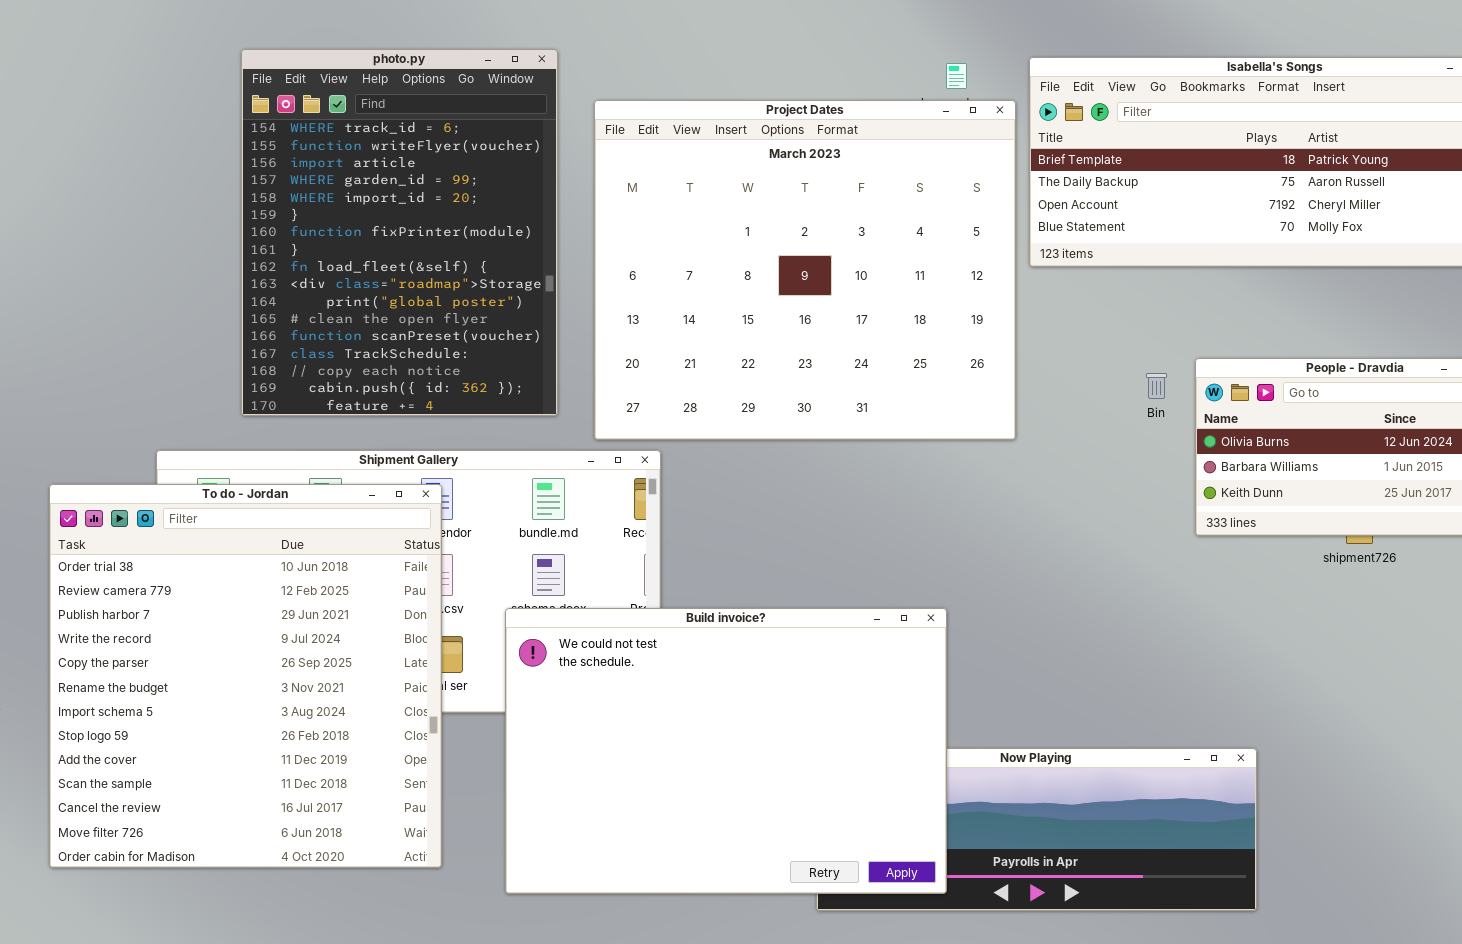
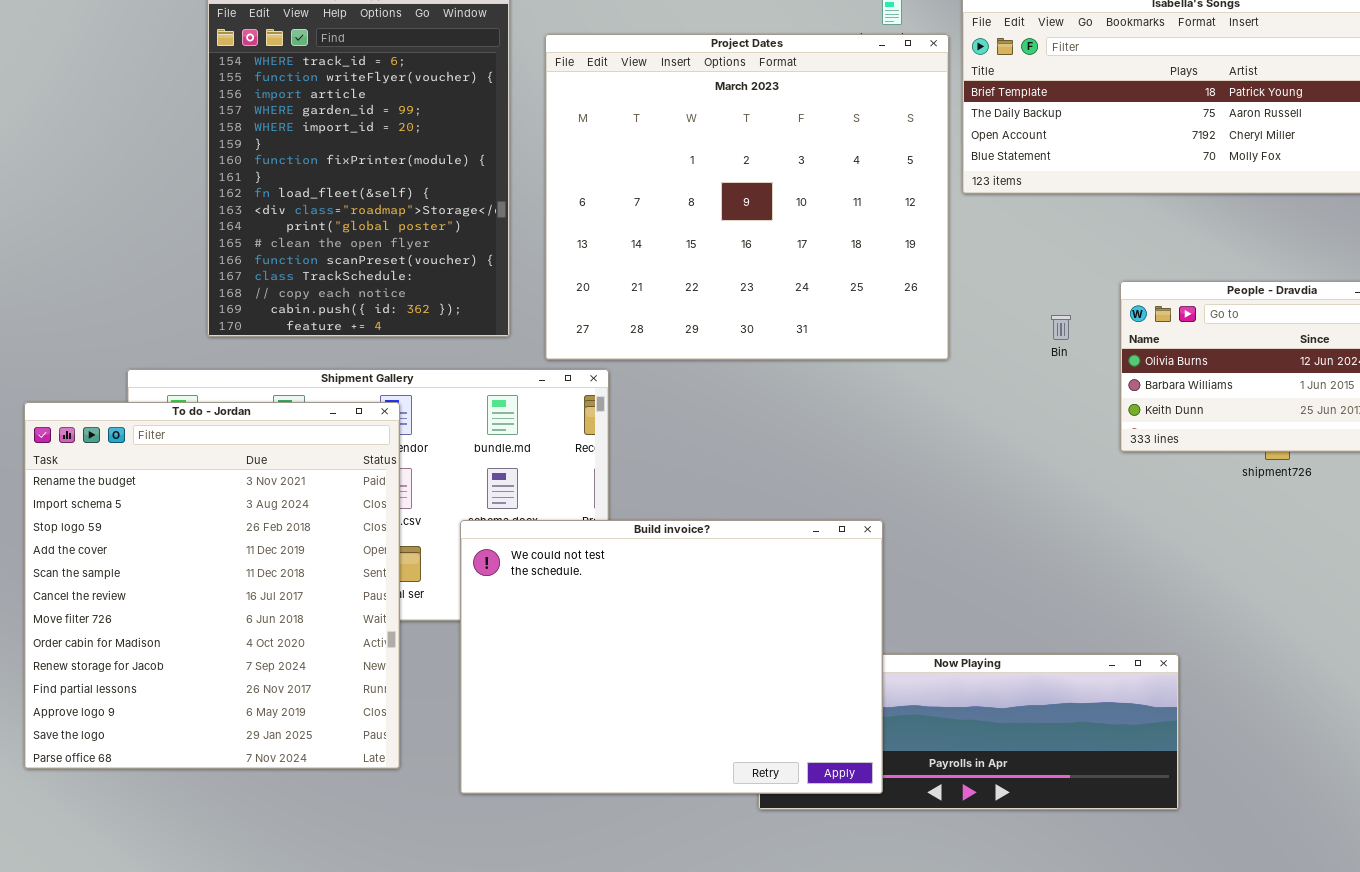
Bin: [1146,373,1167,399] -> [1051,315,1071,340], moved
To do - Jordan: [49,484,442,868] -> [24,402,400,769], scrolled down 5 rows

